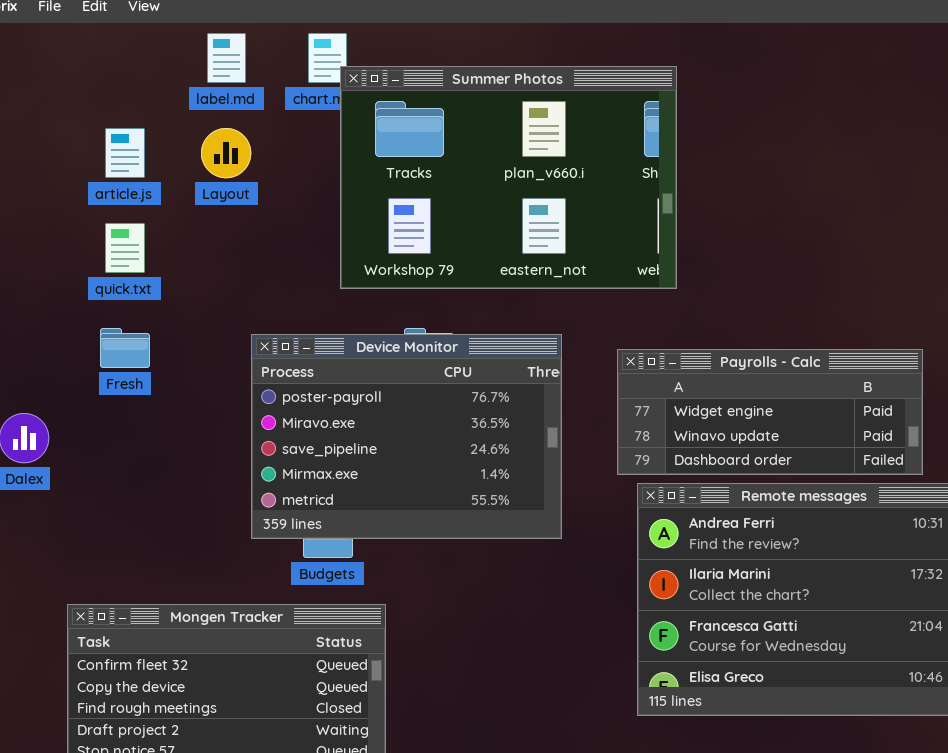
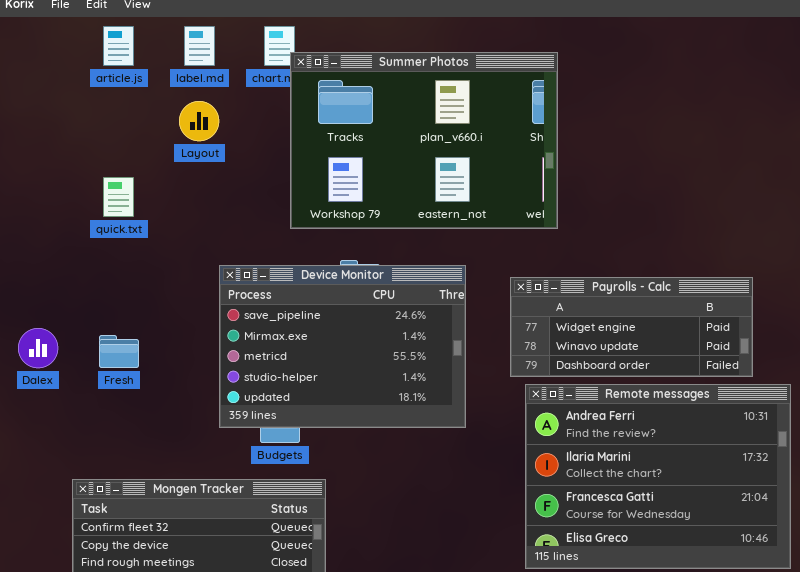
article.js: [105,128,145,178] -> [103,26,134,66], moved
Fresh: [100,328,150,368] -> [99,335,139,368], moved
Device Monitor: [251,334,562,539] -> [219,265,466,428], scrolled down 2 rows

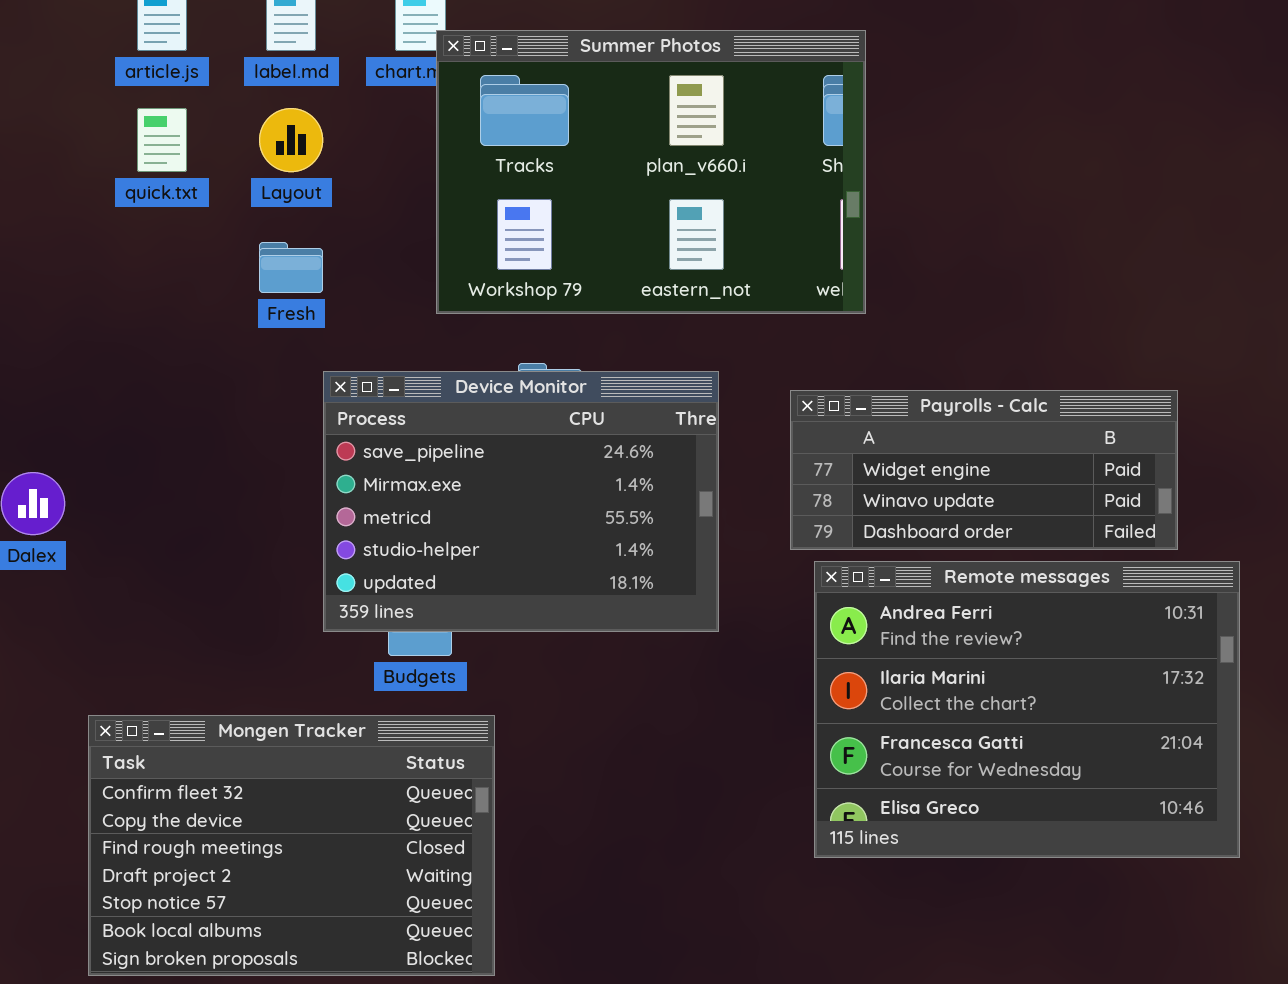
quick.txt: [103,177,134,217] -> [137,108,187,172], moved
Fresh: [99,335,139,368] -> [259,242,323,293], moved

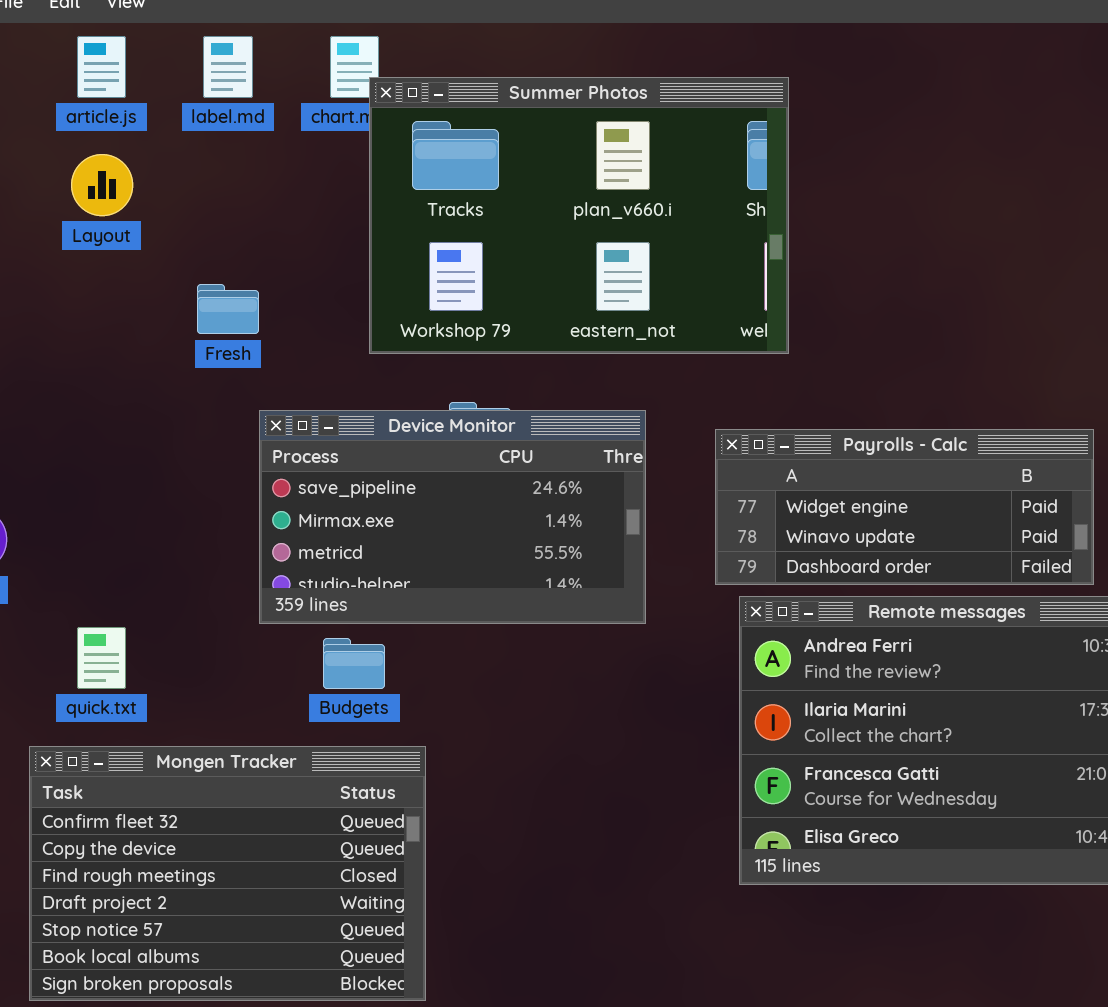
quick.txt: [137,108,187,172] -> [77,627,126,689], moved
Layout: [259,108,323,172] -> [71,154,133,216], moved
Device Monitor: [323,371,719,632] -> [259,410,646,624], resized

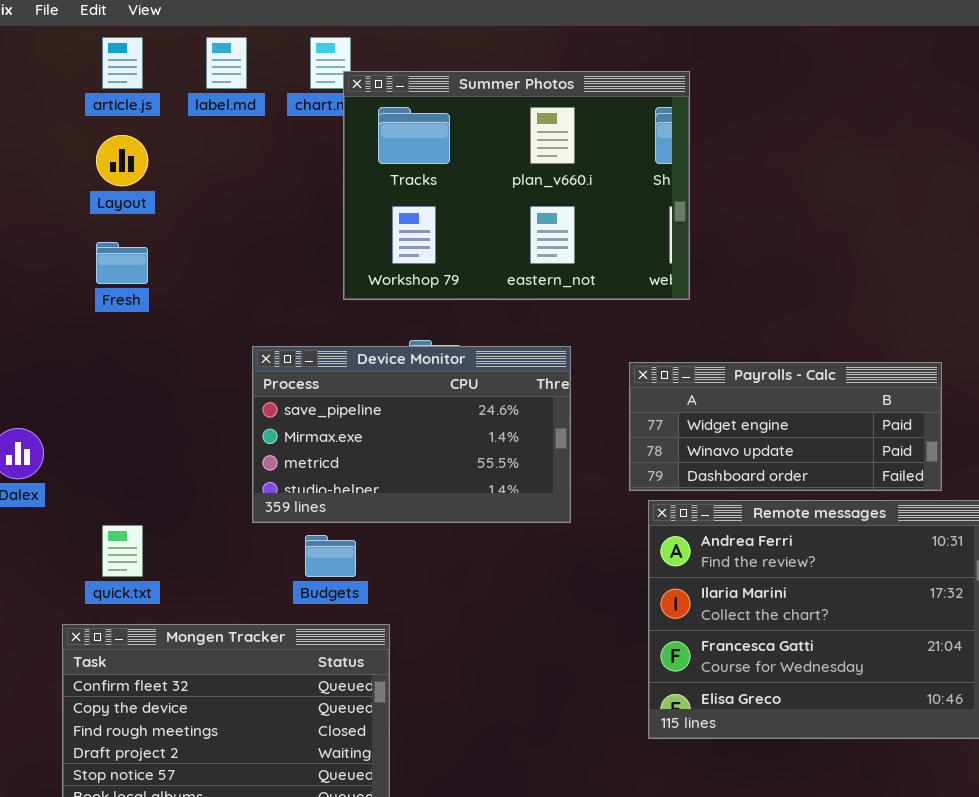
Fresh: [197,284,259,334] -> [96,242,148,284], moved

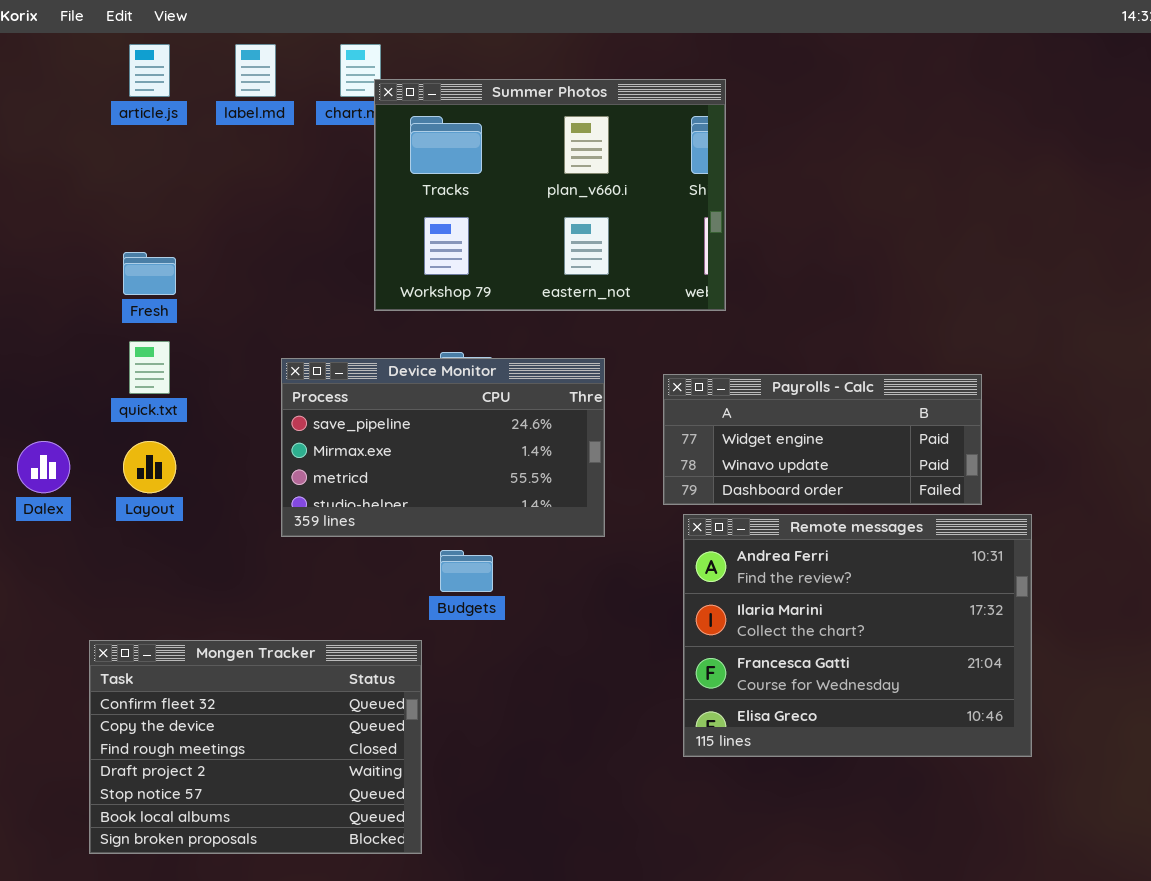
Layout: [96,135,148,186] -> [123,441,176,493], moved
quick.txt: [102,525,143,577] -> [129,341,170,394], moved
Budgets: [305,535,356,577] -> [440,550,493,592], moved

